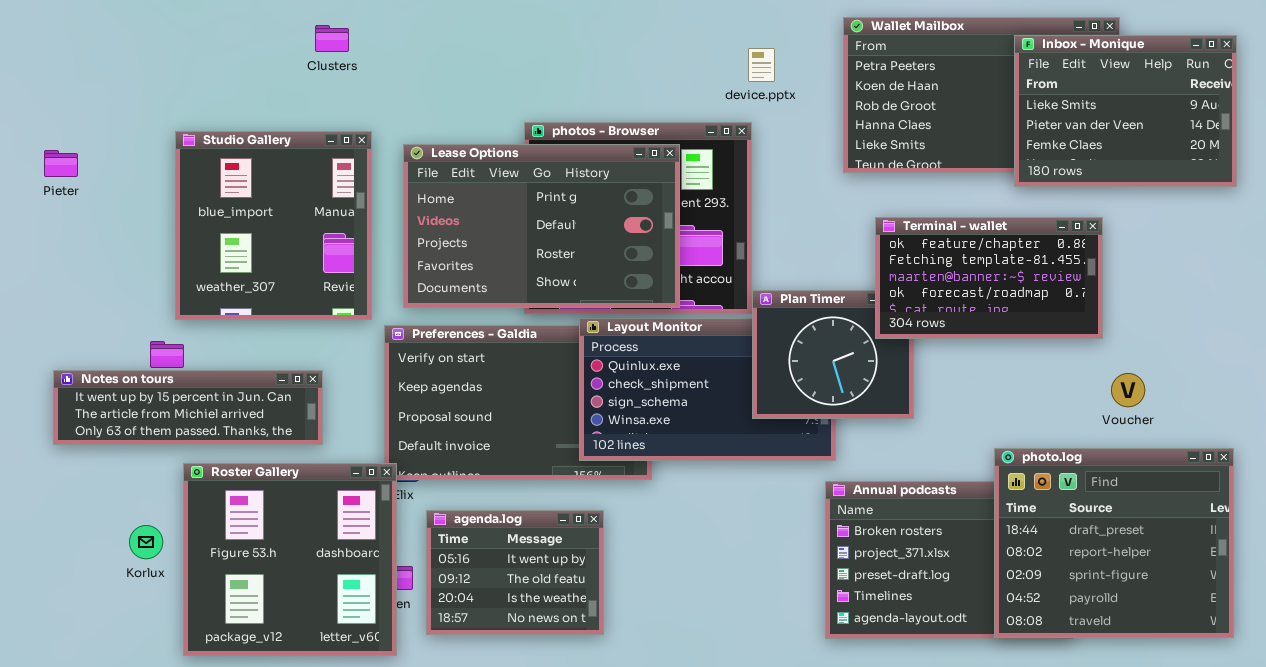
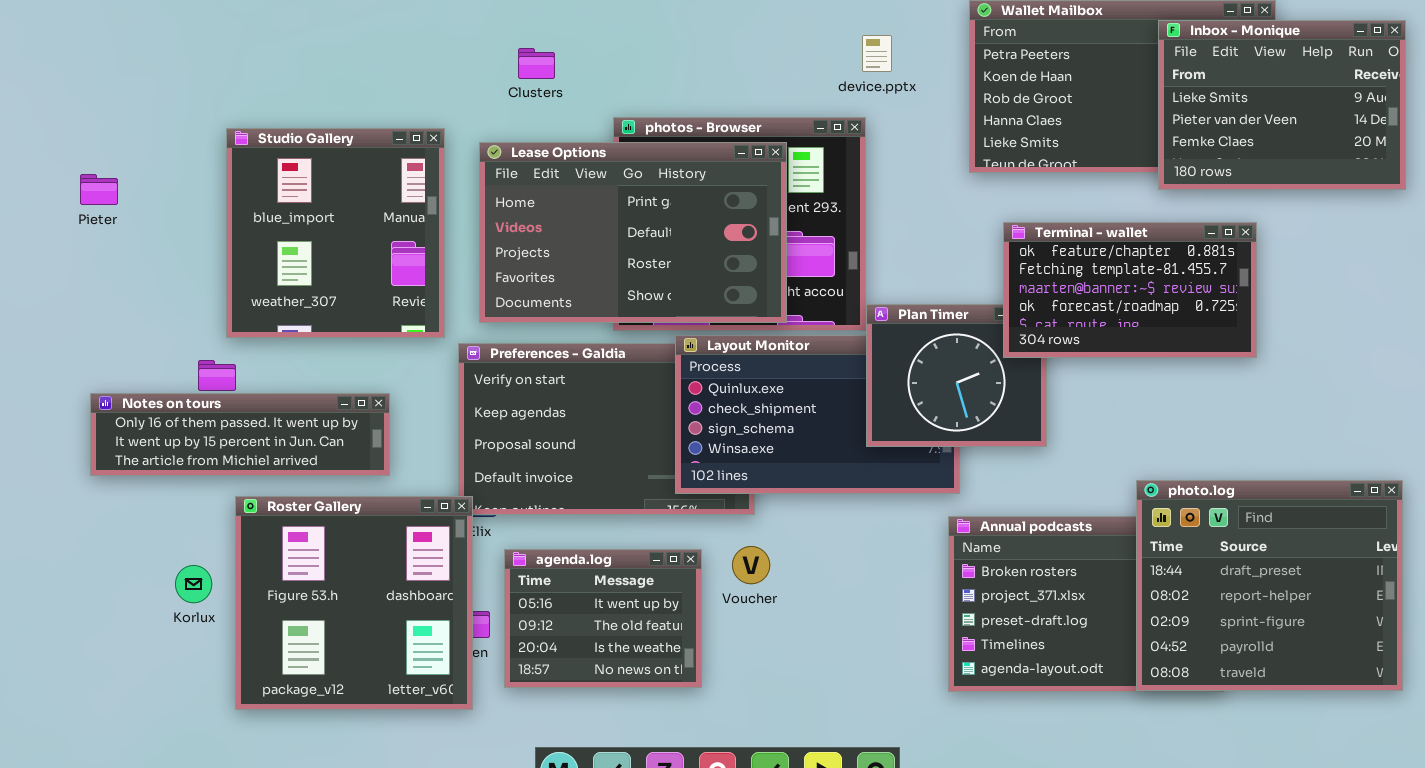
Clusters: [315,25,349,52] -> [518,48,555,79], moved
Pieter: [44,150,78,177] -> [80,174,118,205], moved
Notes on tours: [53,370,323,445] -> [90,393,390,476], scrolled up 1 row
Voucher: [1111,373,1145,407] -> [732,546,770,584], moved

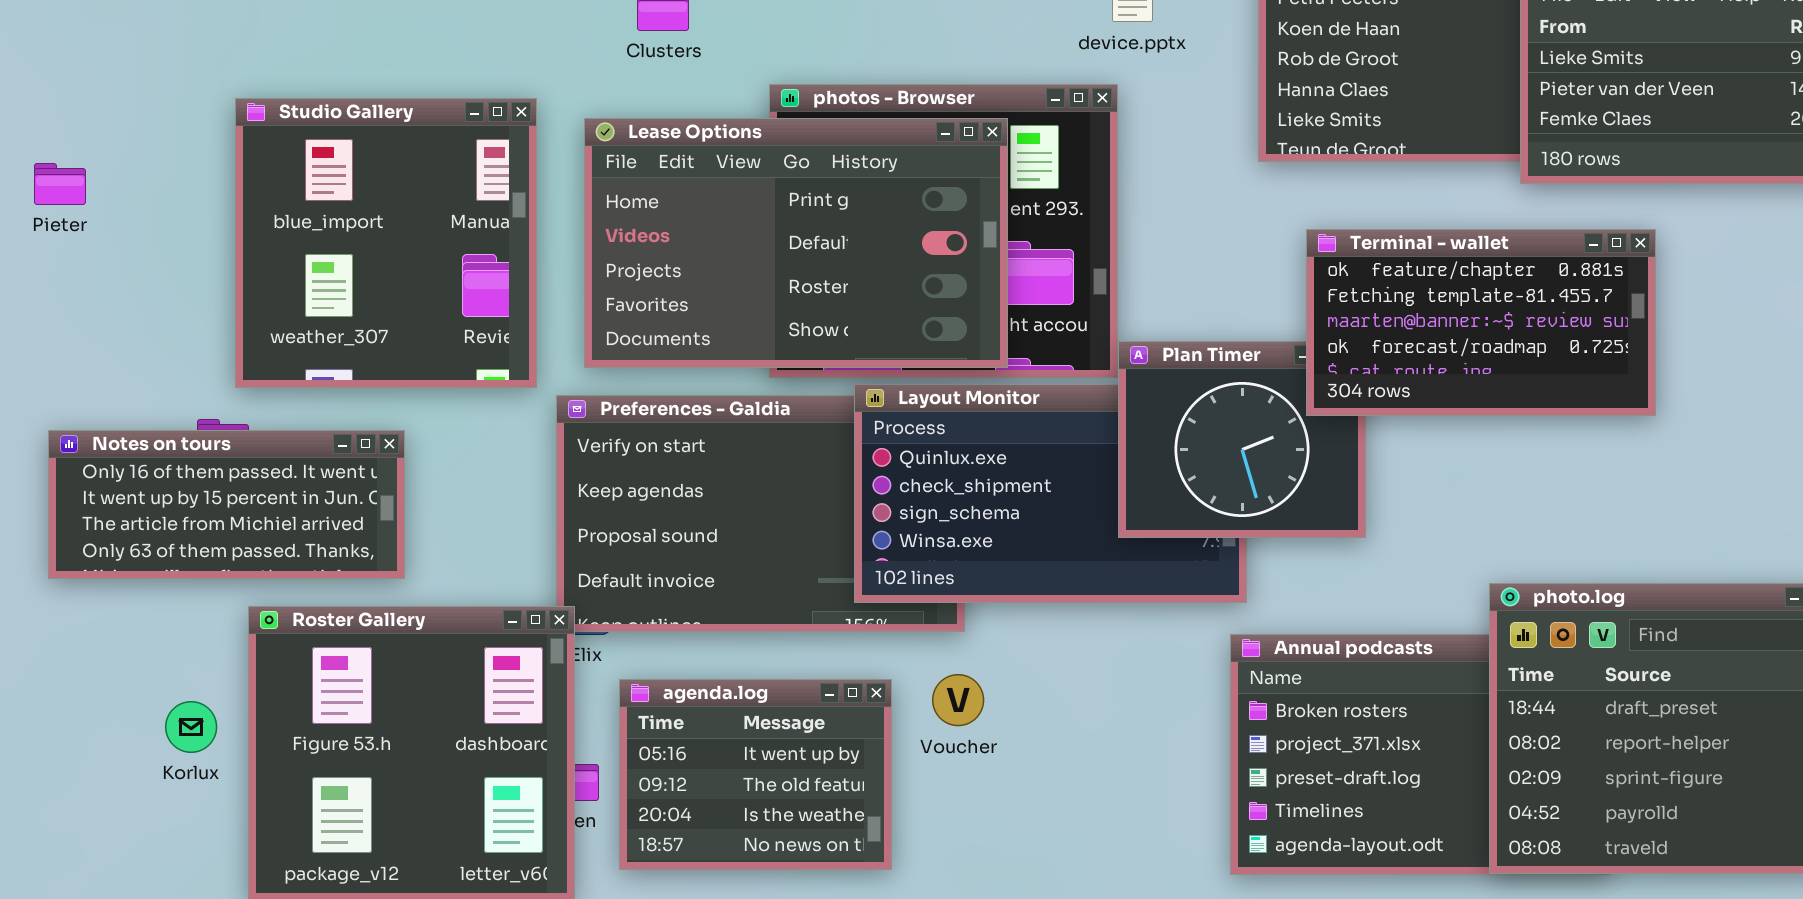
Notes on tours: [90,393,390,476] -> [48,430,405,579], resized

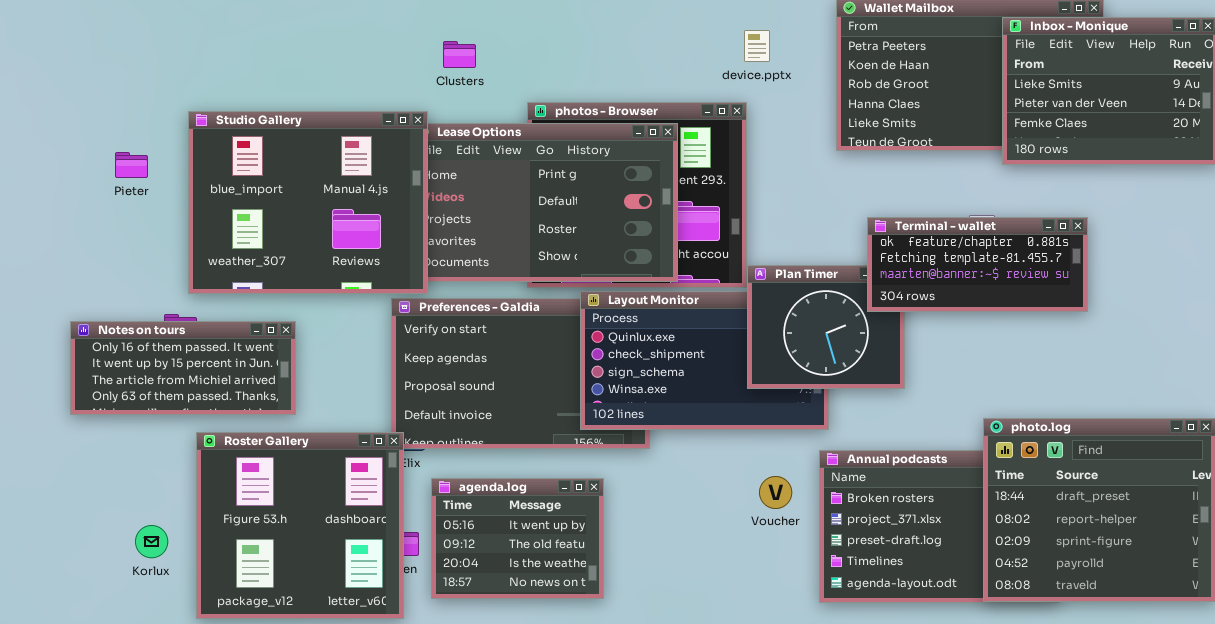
Studio Gallery: [235,98,537,388] -> [188,111,428,294], resized
Pieter: [34,163,86,205] -> [115,152,148,178], moved
Terminal - wallet: [1306,229,1656,416] -> [867,217,1088,312], resized
Voucher: [932,674,984,726] -> [759,476,792,509], moved
Korlux: [165,701,217,753] -> [135,525,168,558], moved

